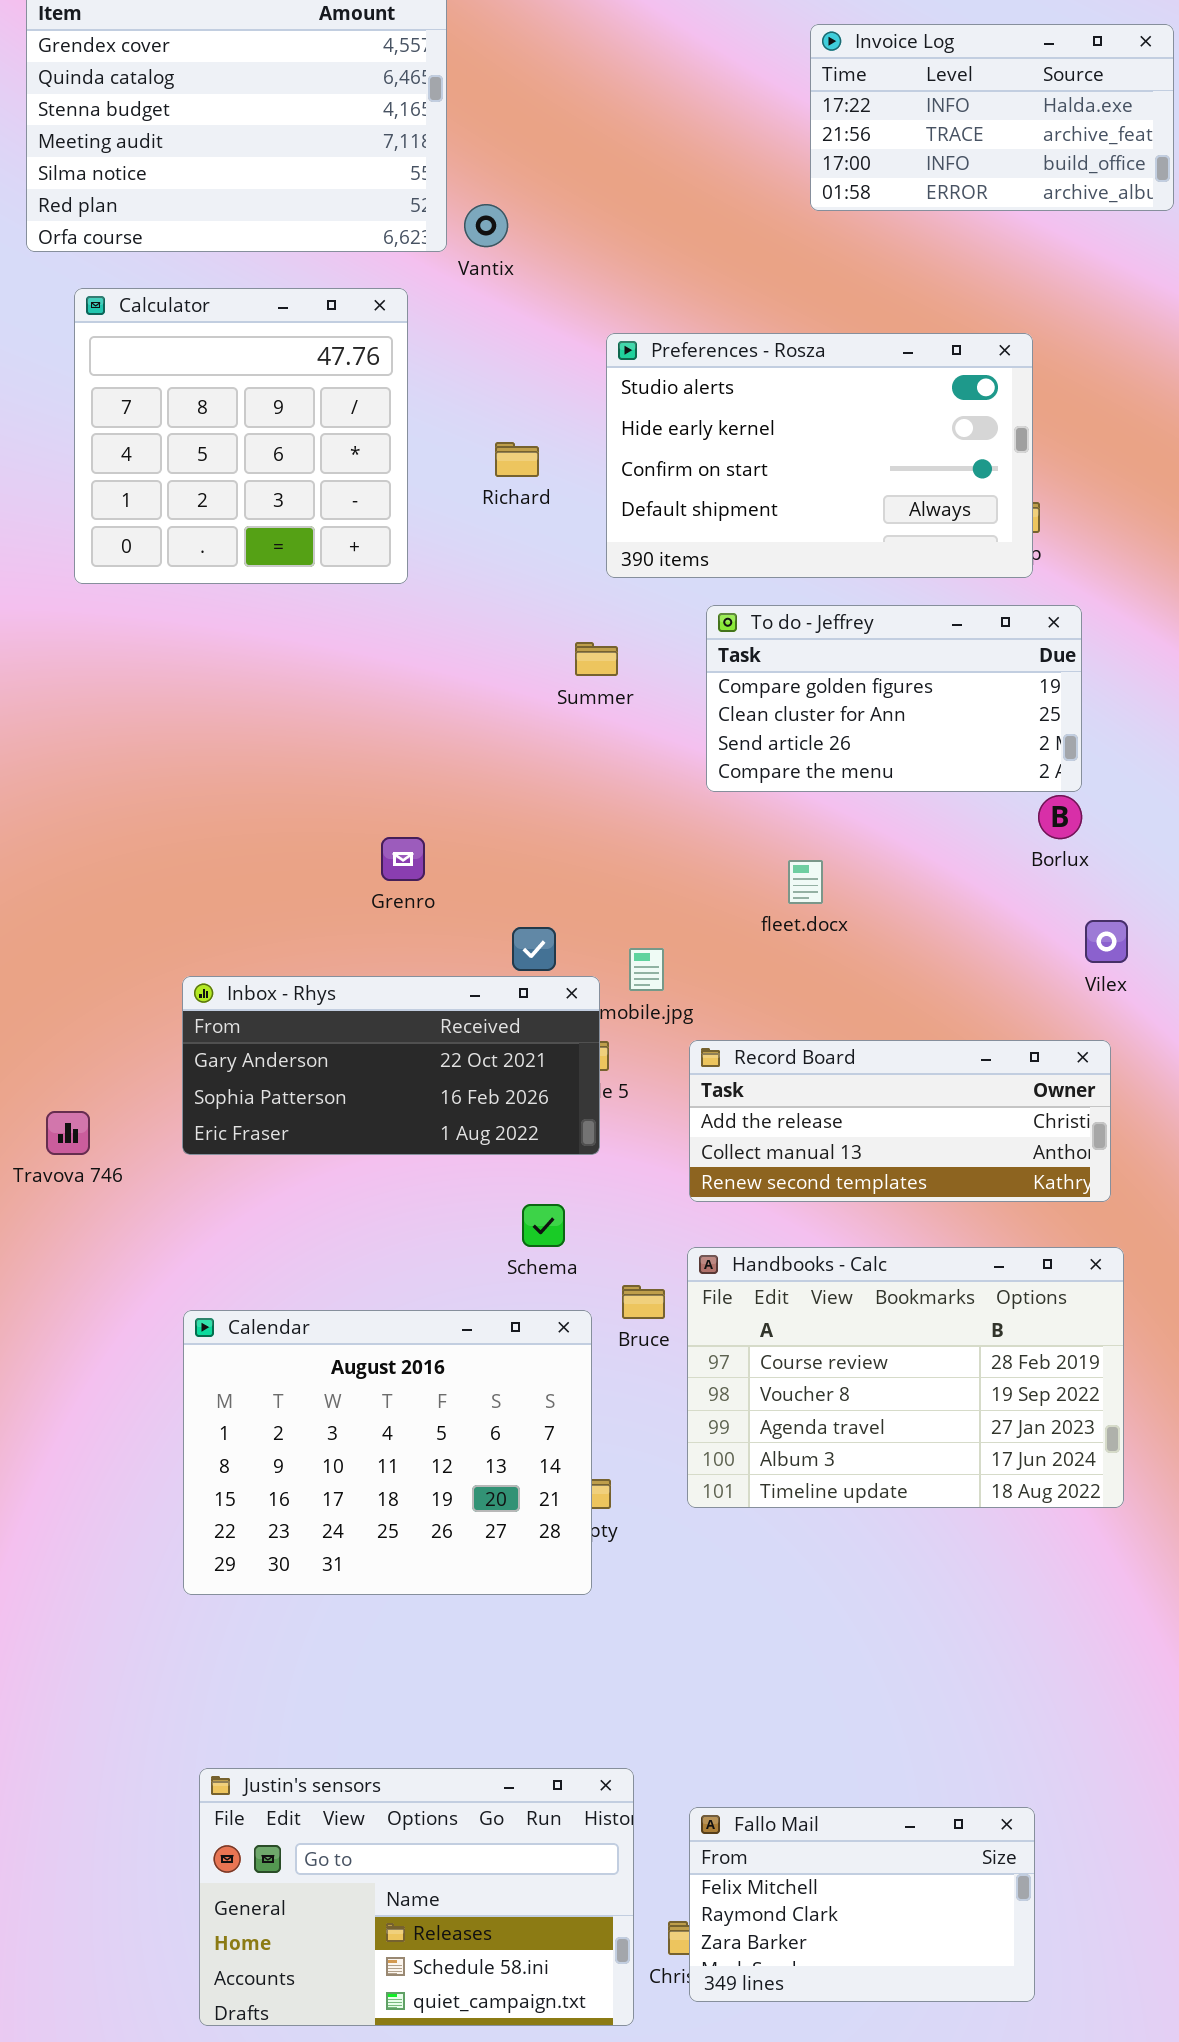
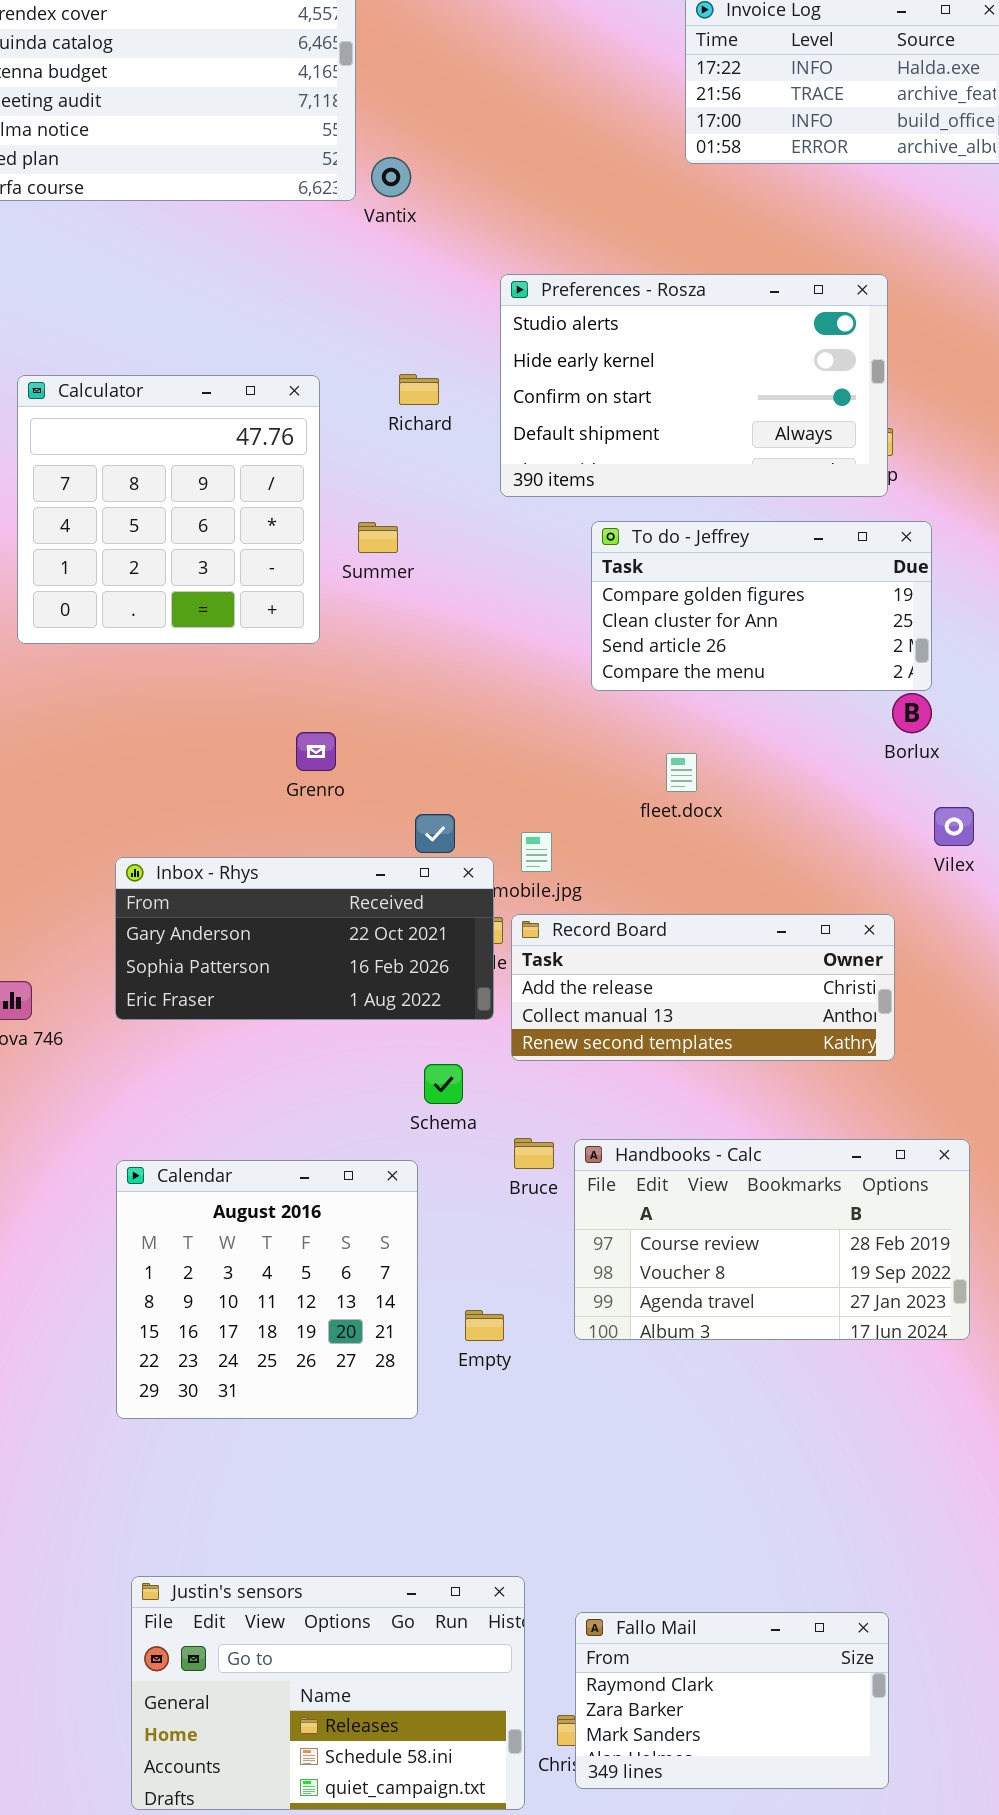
Calculator: [74,288,408,584] -> [17,375,320,644], moved
Summer: [575,642,618,676] -> [358,522,398,553], moved
Record Board: [689,1040,1111,1202] -> [511,914,895,1061], moved
Handbooks - Calc: [687,1247,1124,1508] -> [574,1139,970,1340], resized
Calendar: [183,1310,592,1595] -> [116,1160,418,1419], resized
Fallo Mail: [689,1807,1035,2002] -> [575,1612,889,1789], scrolled down 1 row

